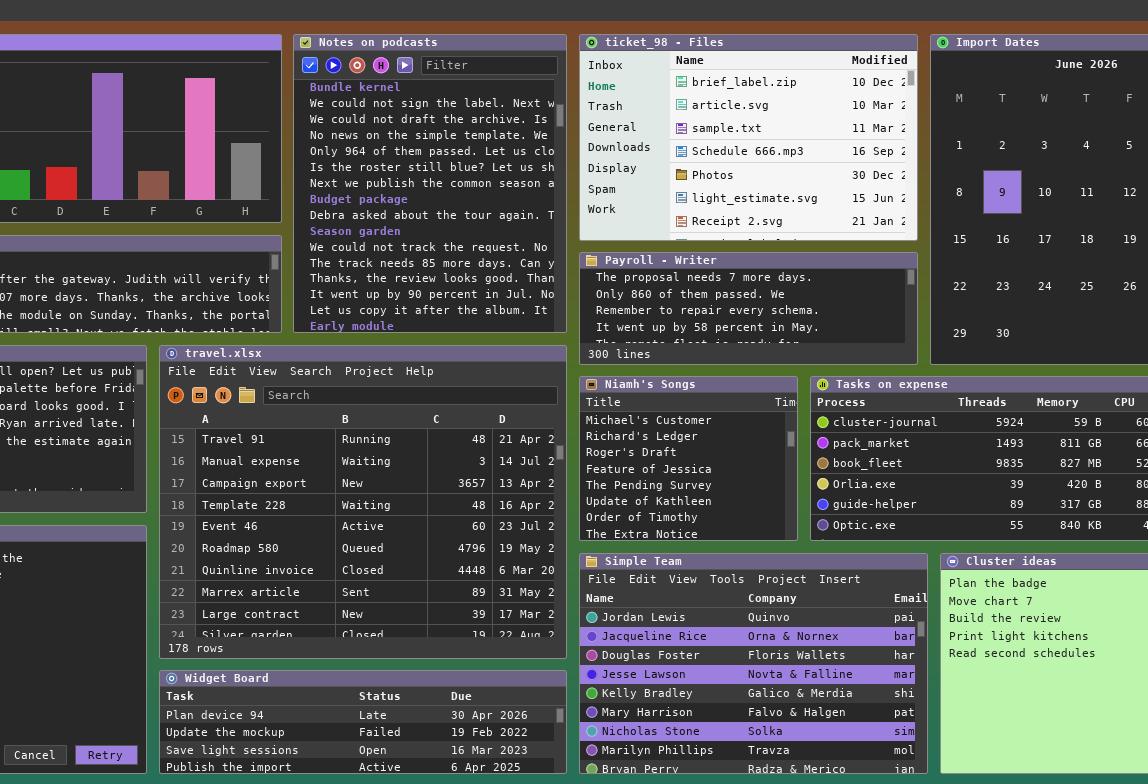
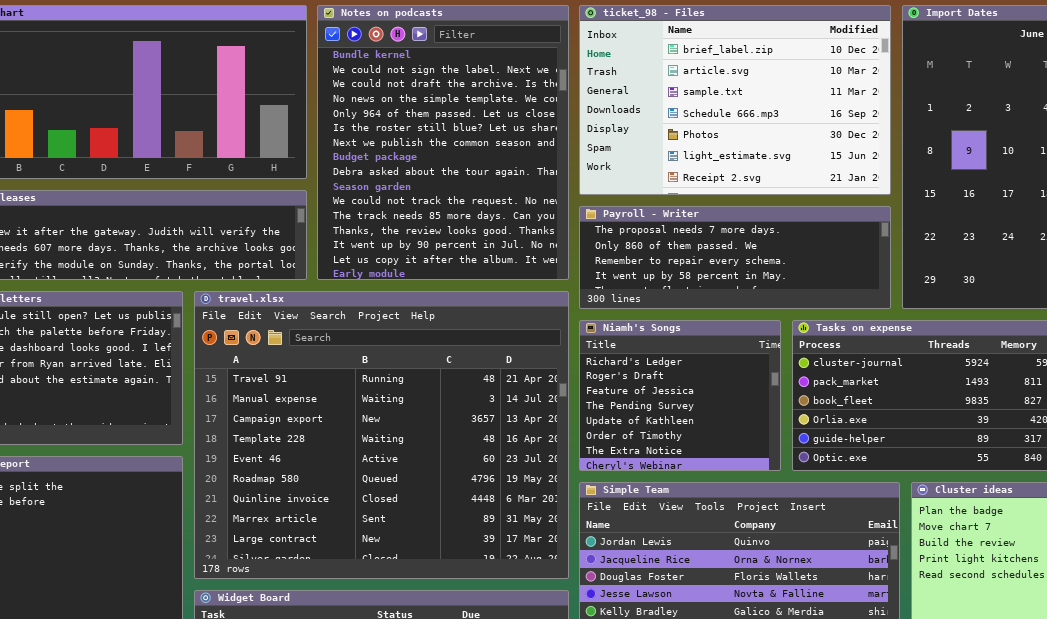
Niamh's Songs: [579,376,798,541] -> [579,320,781,471], scrolled down 1 row

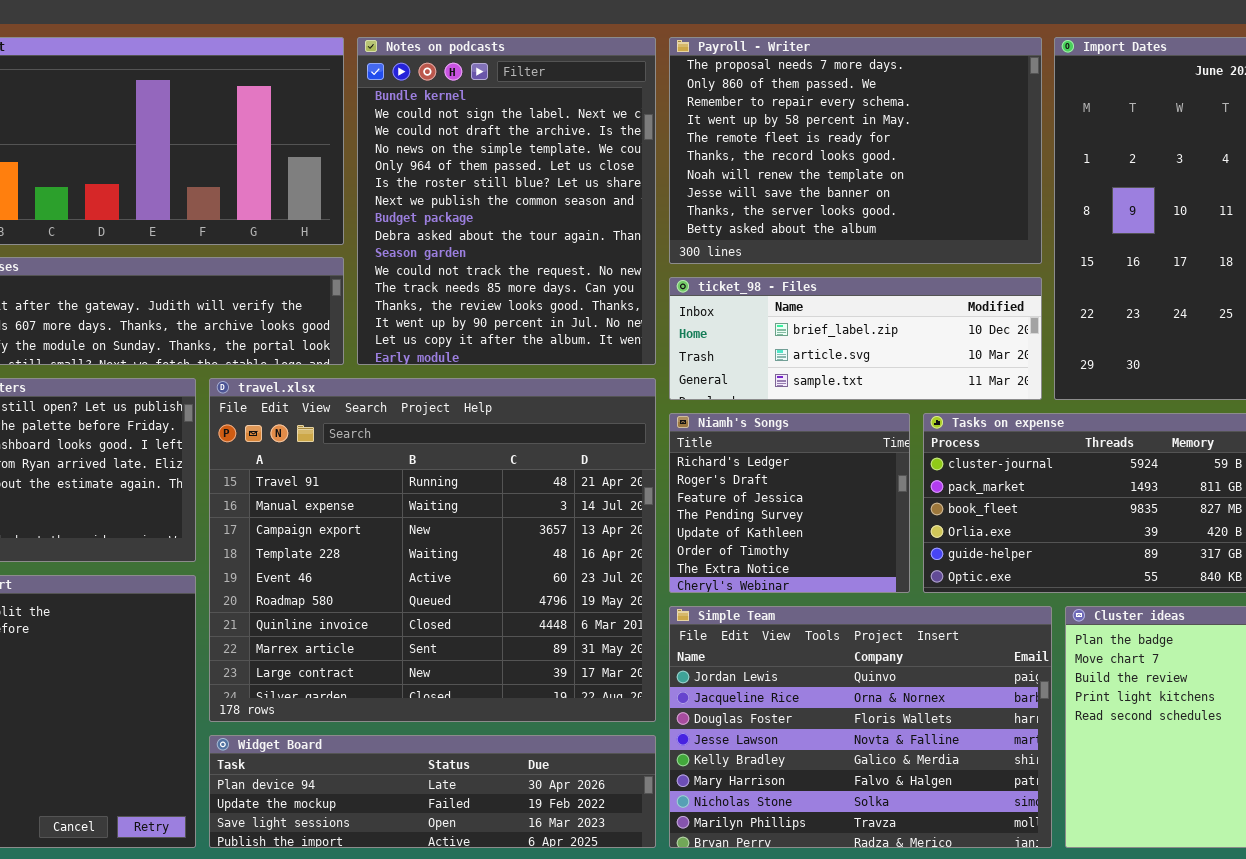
ticket_98 - Files: [579,5,891,195] -> [669,277,1042,400], moved, resized
Payroll - Writer: [579,206,891,309] -> [669,37,1042,264], moved, resized

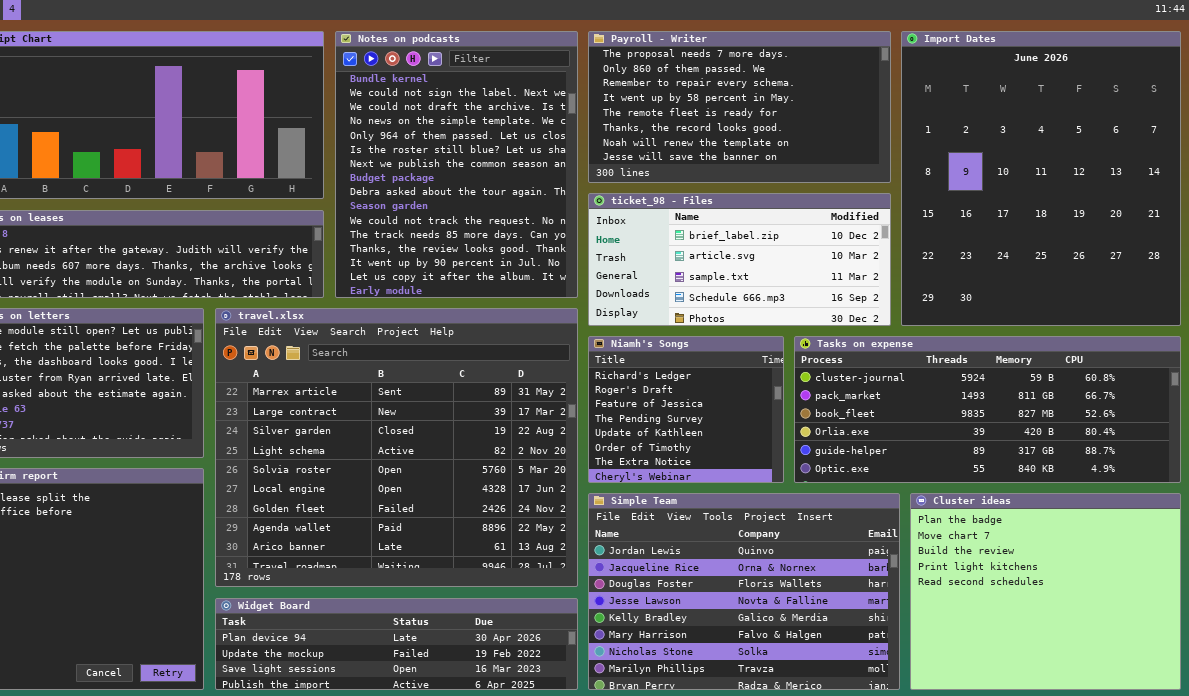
Payroll - Writer: [669,37,1042,264] -> [588,31,891,183], resized
ticket_98 - Files: [669,277,1042,400] -> [588,193,891,326], resized
travel.xlsx: [209,378,656,722] -> [215,308,578,587], scrolled down 7 rows

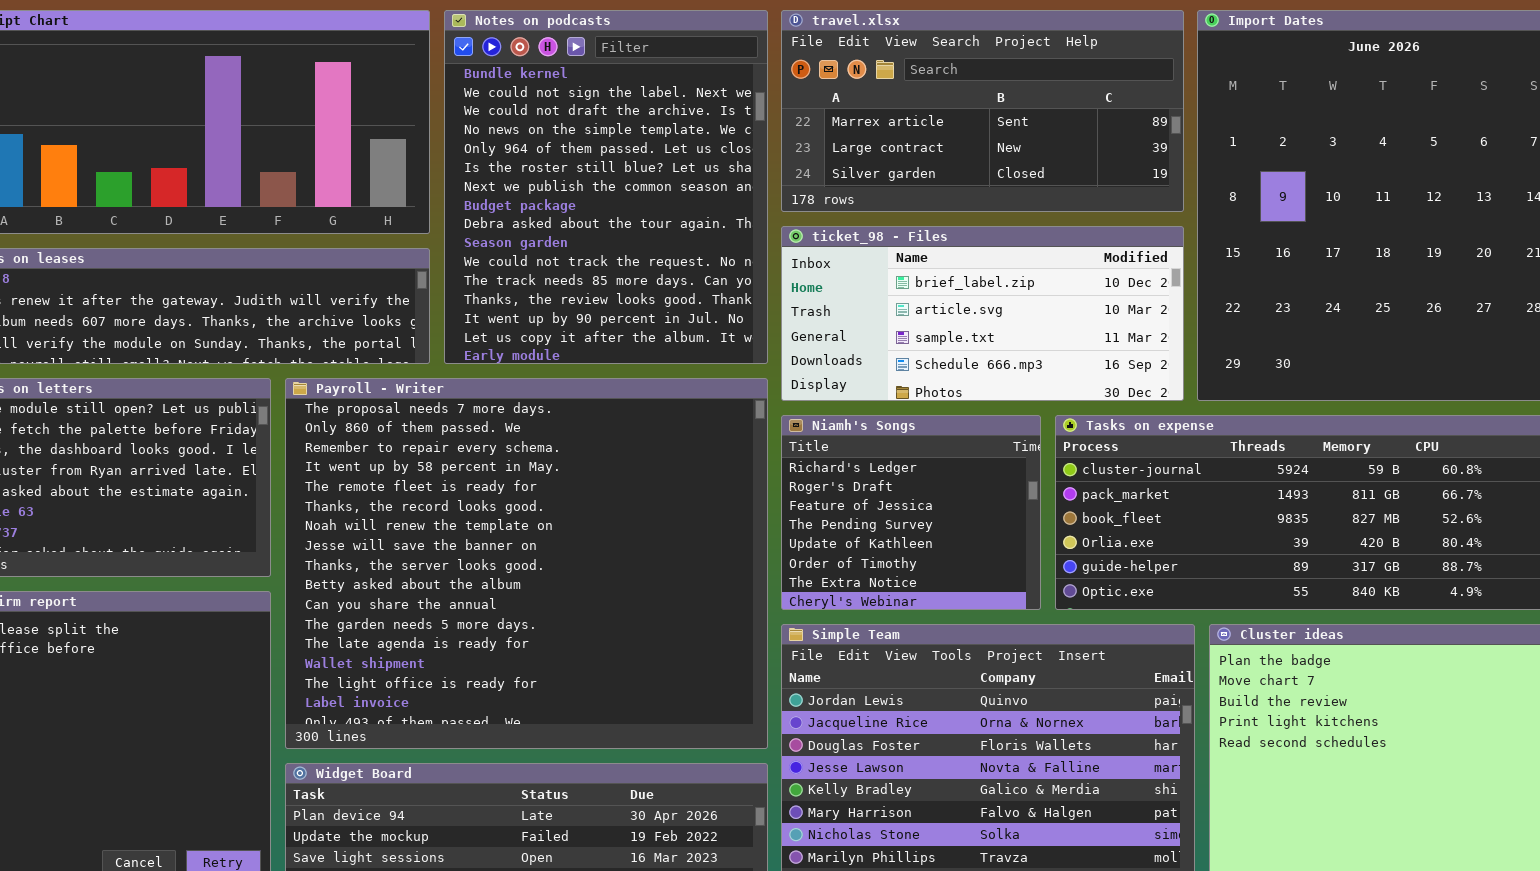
Payroll - Writer: [588,31,891,183] -> [285,378,768,749], moved, resized
travel.xlsx: [215,308,578,587] -> [781,10,1184,212], moved, resized

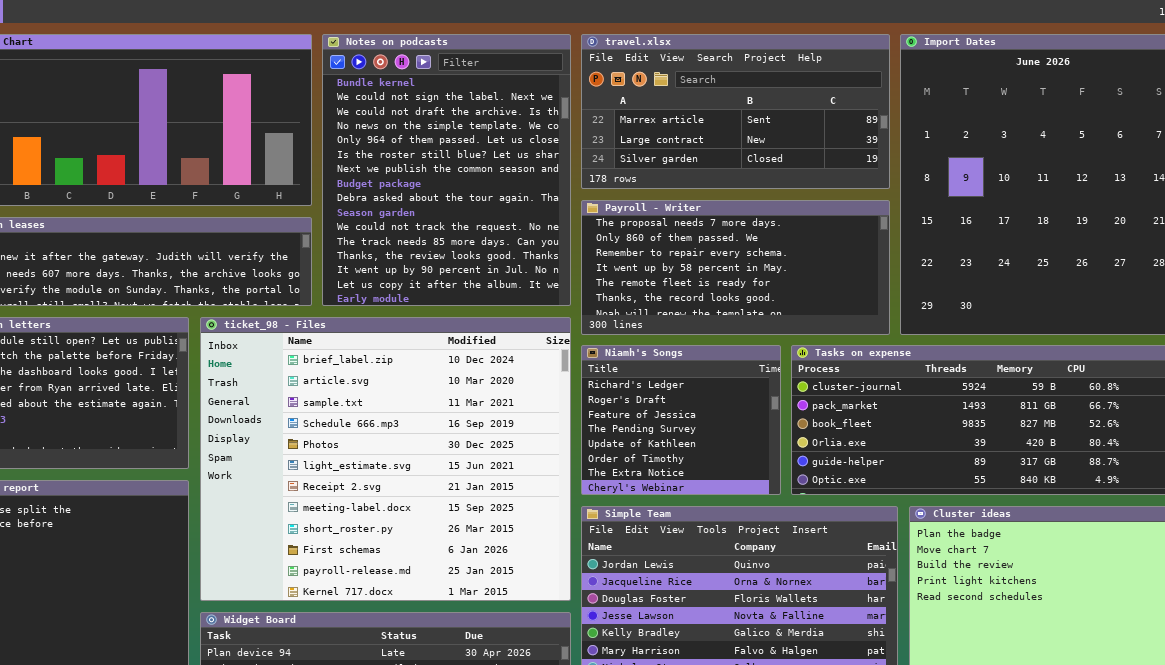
ticket_98 - Files: [781,226,1184,401] -> [200,317,571,601], moved, resized
Payroll - Writer: [285,378,768,749] -> [581,200,890,335], moved, resized

